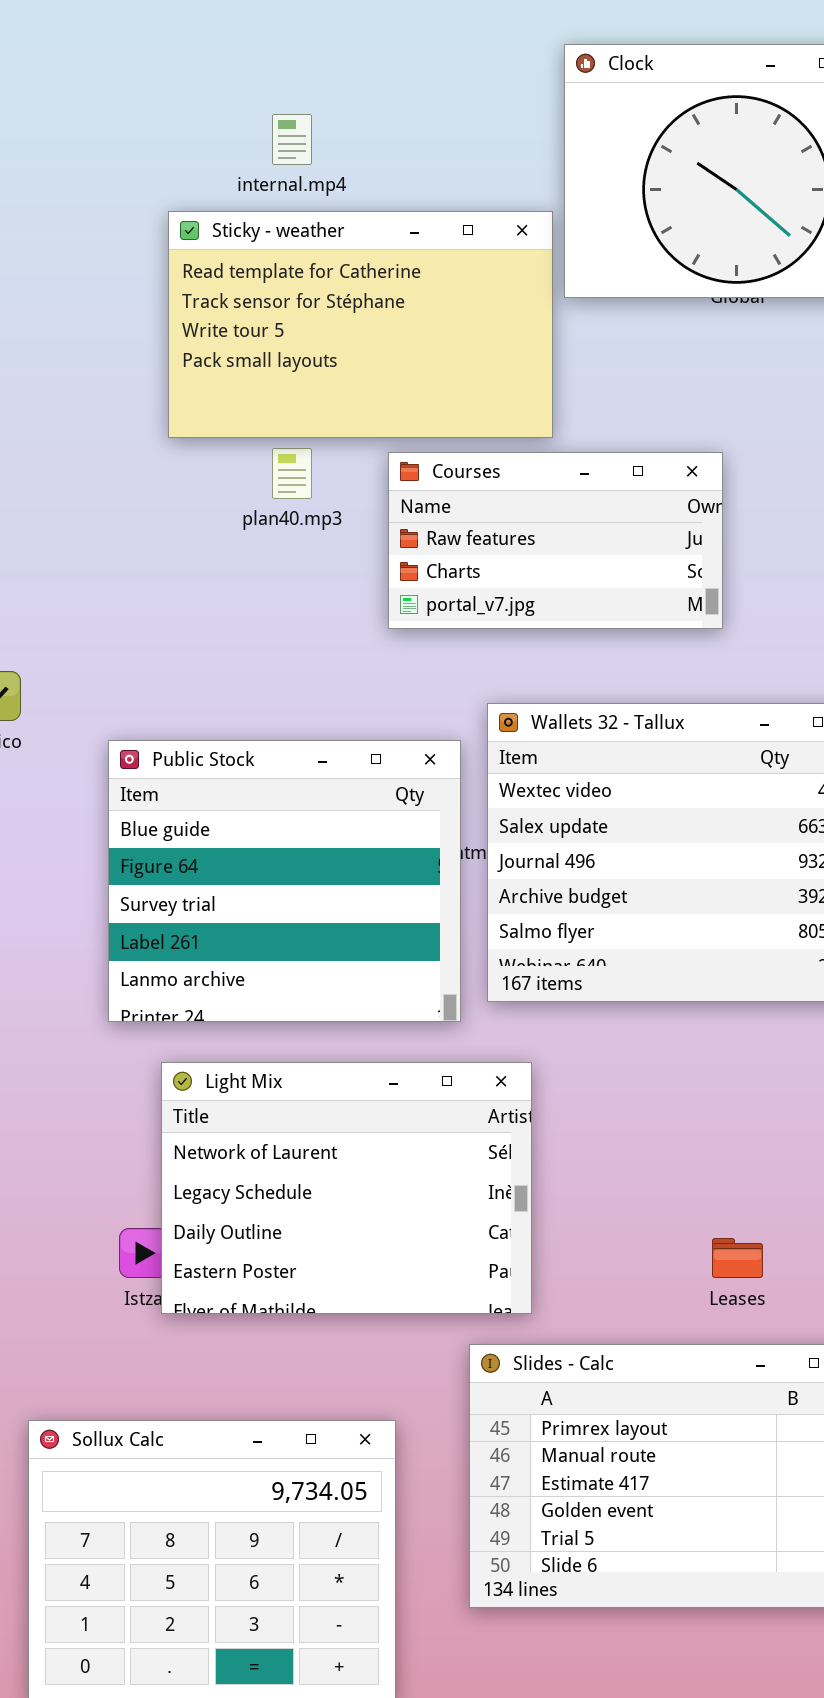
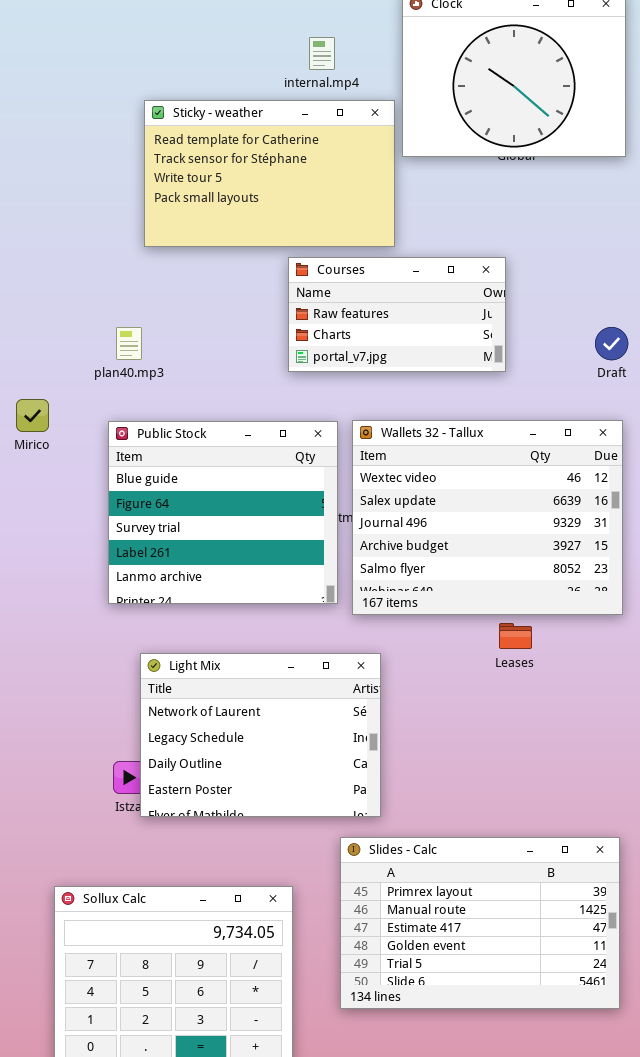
internal.mp4: [272,114,312,165] -> [309,37,335,70], moved
plan40.mp3: [272,448,312,499] -> [116,327,142,360], moved
Public Stock: [108,740,461,1022] -> [108,421,338,604], moved
Leases: [712,1238,763,1278] -> [499,623,532,649], moved

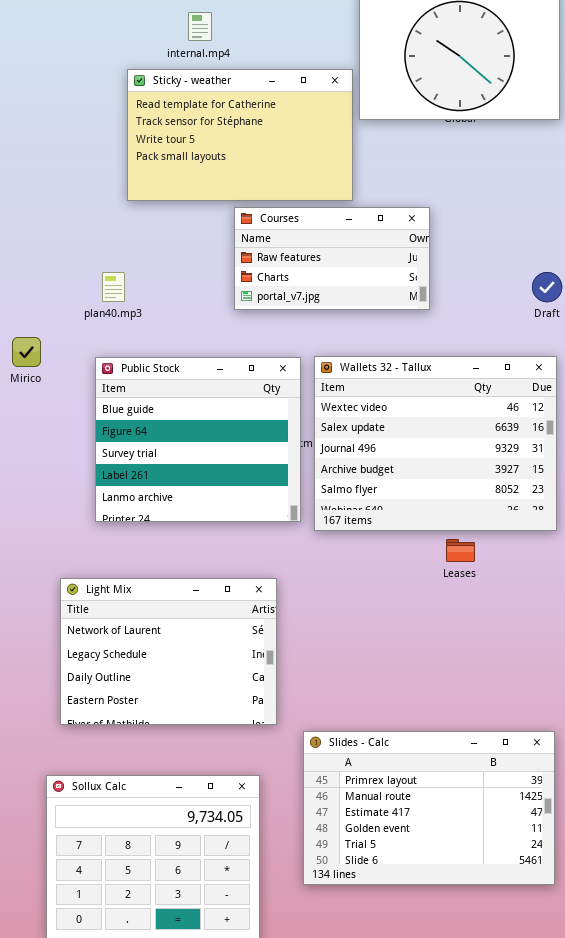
internal.mp4: [309,37,335,70] -> [188,12,212,41], moved
Courses: [288,257,506,372] -> [234,207,430,310], moved
Light Mix: [140,653,381,817] -> [60,578,277,725], moved

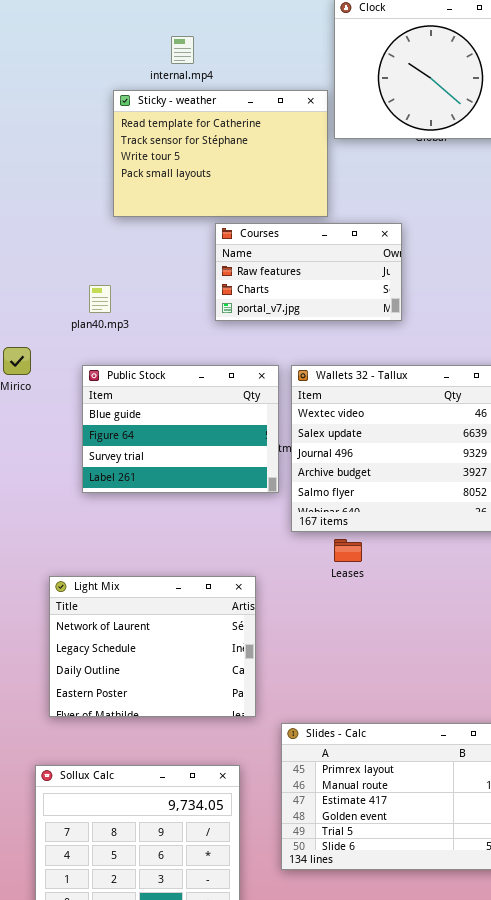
Public Stock: [95,357,301,522] -> [82,365,279,493], resized
Leases: [446,539,475,562] -> [334,539,362,562], moved

